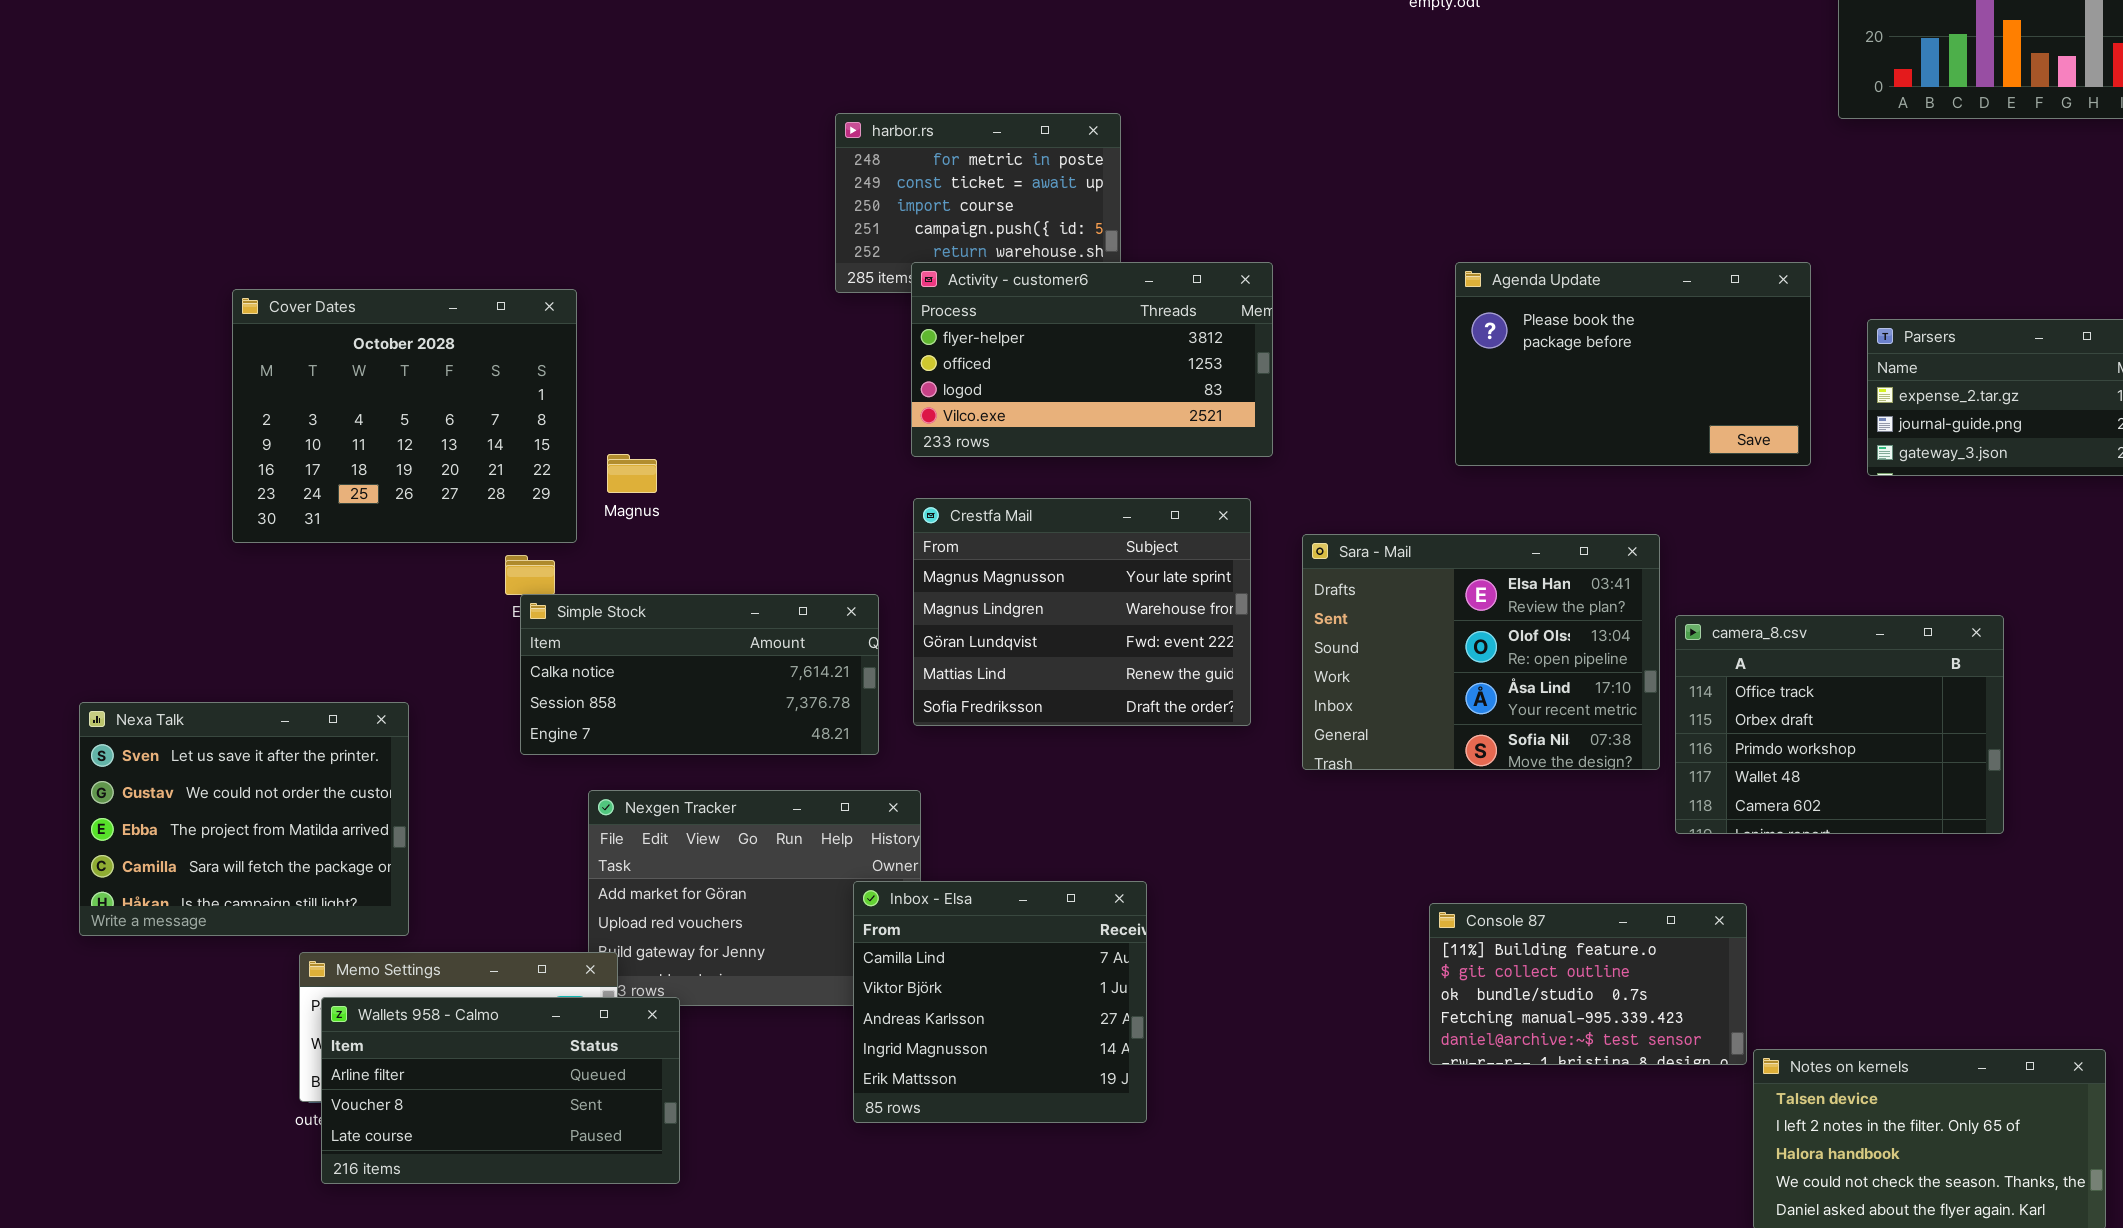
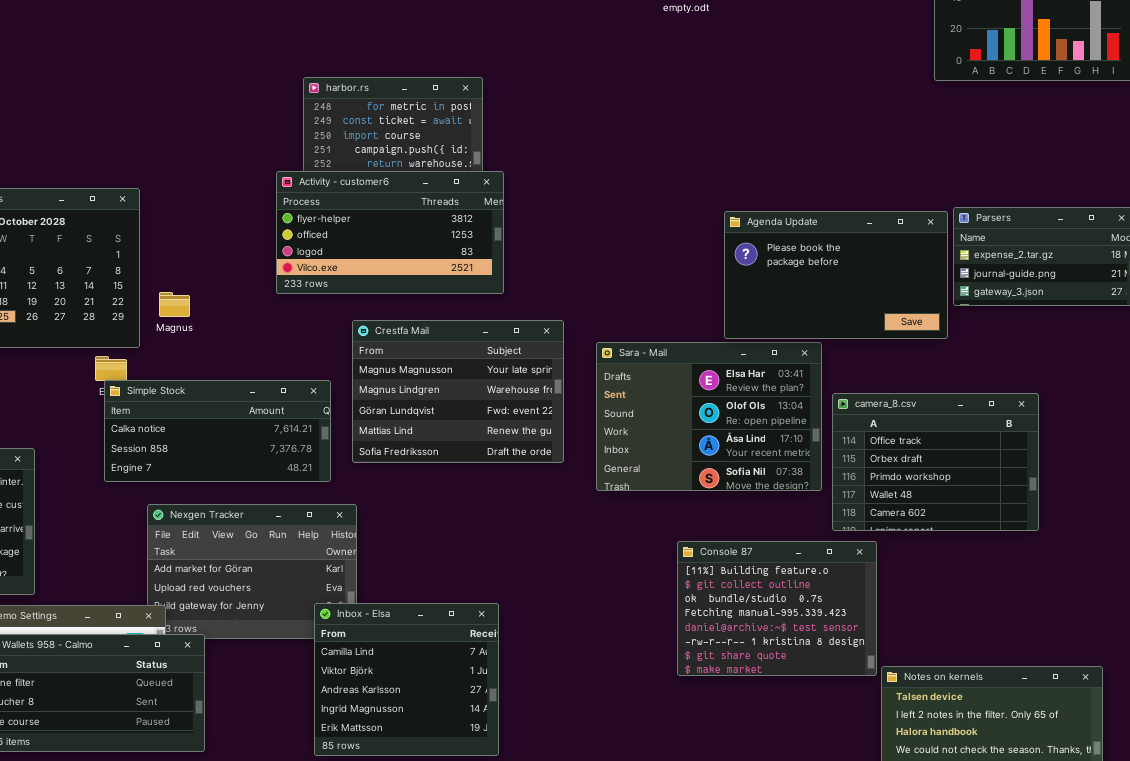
Activity - customer6: [911,262,1273,457] -> [276,171,504,294], moved
Agenda Update: [1455,262,1811,466] -> [724,211,948,339], moved
Inbox - Elsa: [853,881,1147,1123] -> [314,603,499,756], moved
Console 87: [1429,903,1747,1065] -> [677,541,877,676], resized

